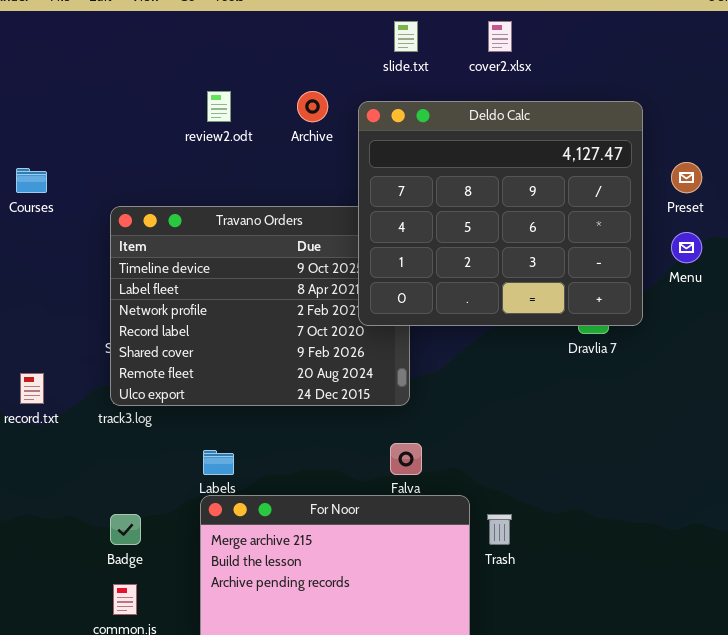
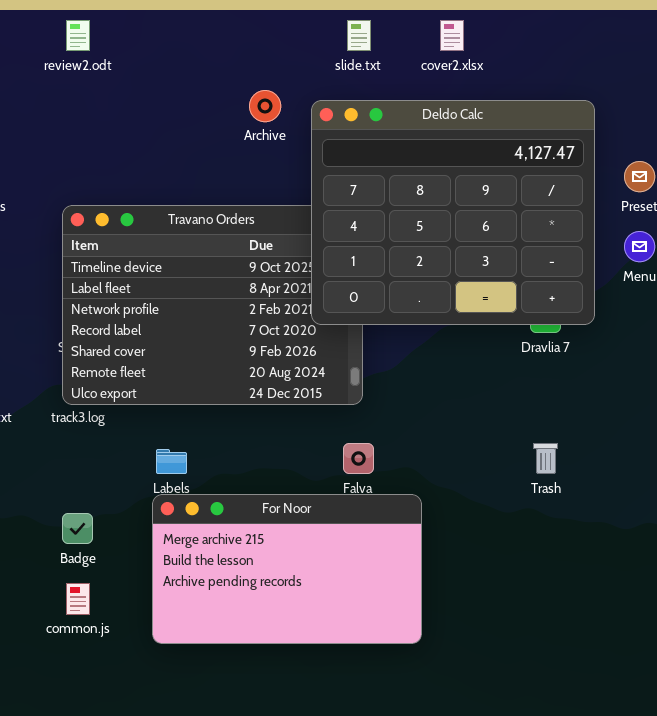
review2.odt: [207,91,231,122] -> [66,20,90,51], moved
Trash: [487,514,512,545] -> [533,443,558,474], moved

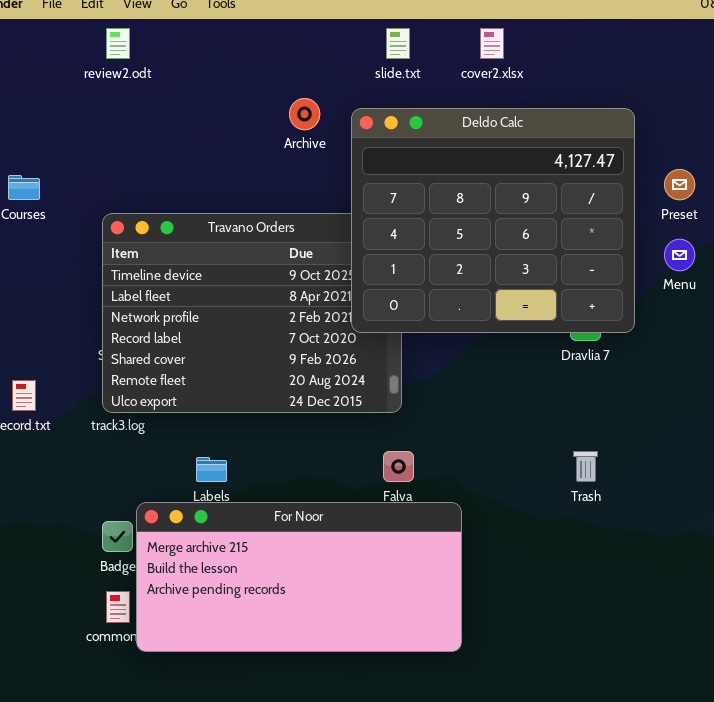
For Noor: [152,494,422,644] -> [136,502,462,652], resized

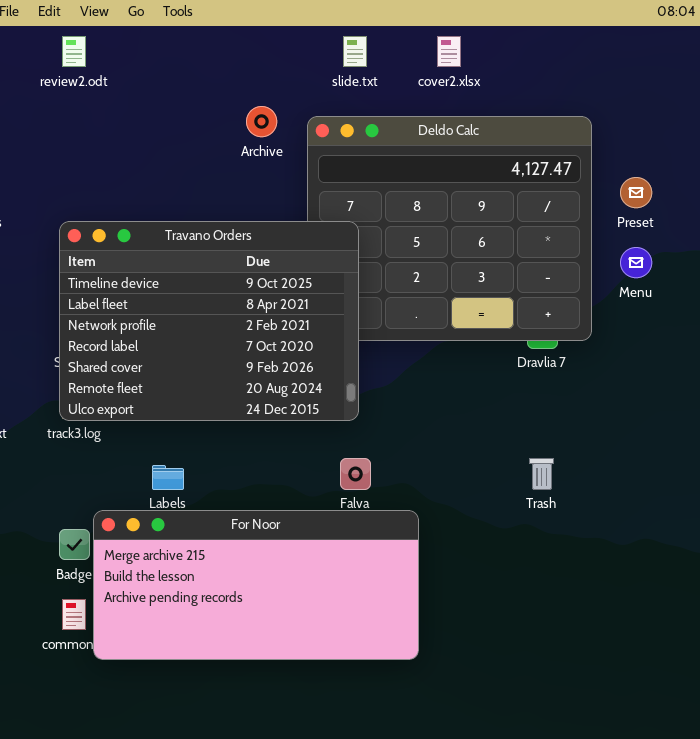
Travano Orders: [102,213,402,413] -> [59,221,359,421], raised

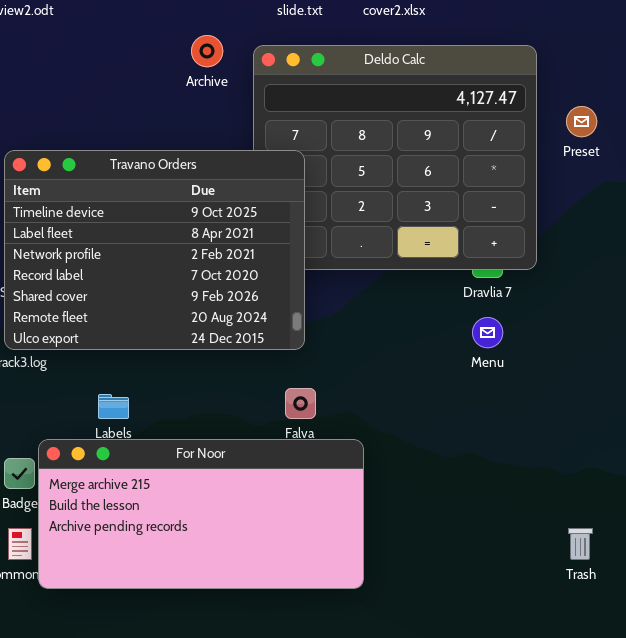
Menu: [620,247,652,278] -> [472,317,503,348], moved
Trash: [529,458,554,490] -> [568,528,593,560], moved

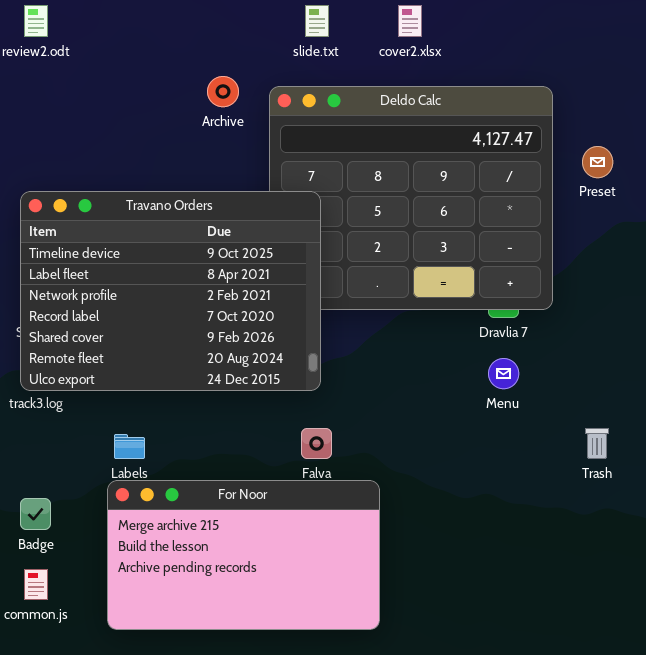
For Noor: [38,439,364,589] -> [107,480,380,630], resized
Trash: [568,528,593,560] -> [585,428,609,459], moved

